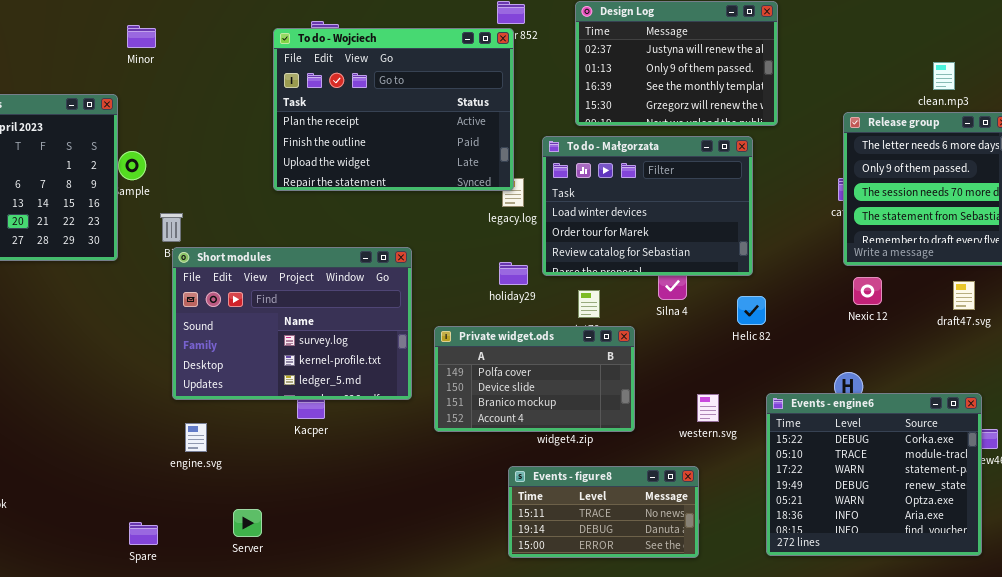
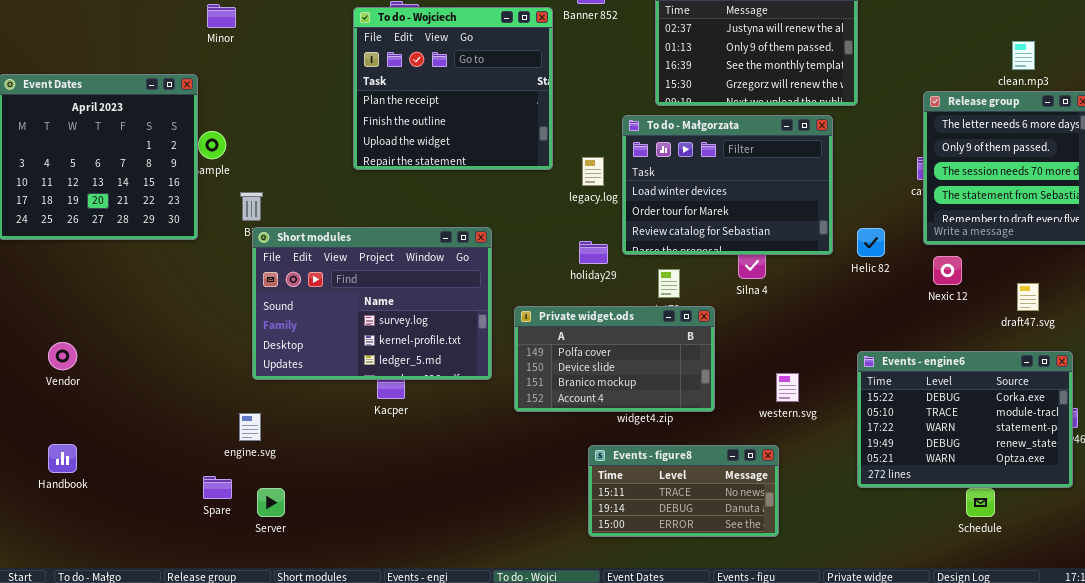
To do - Wojciech: [273,28,514,191] -> [353,7,553,170], resized
draft47.svg: [953,281,975,310] -> [1017,283,1039,311], moved
Helic 82: [737,296,766,325] -> [857,228,885,257], moved
Events - engine6: [766,393,982,556] -> [857,351,1073,488], moved, resized
engine.svg: [185,423,207,452] -> [239,413,261,441], moved
Server: [233,509,262,537] -> [257,488,285,517], moved
Spare: [129,522,158,545] -> [203,476,232,499], moved

